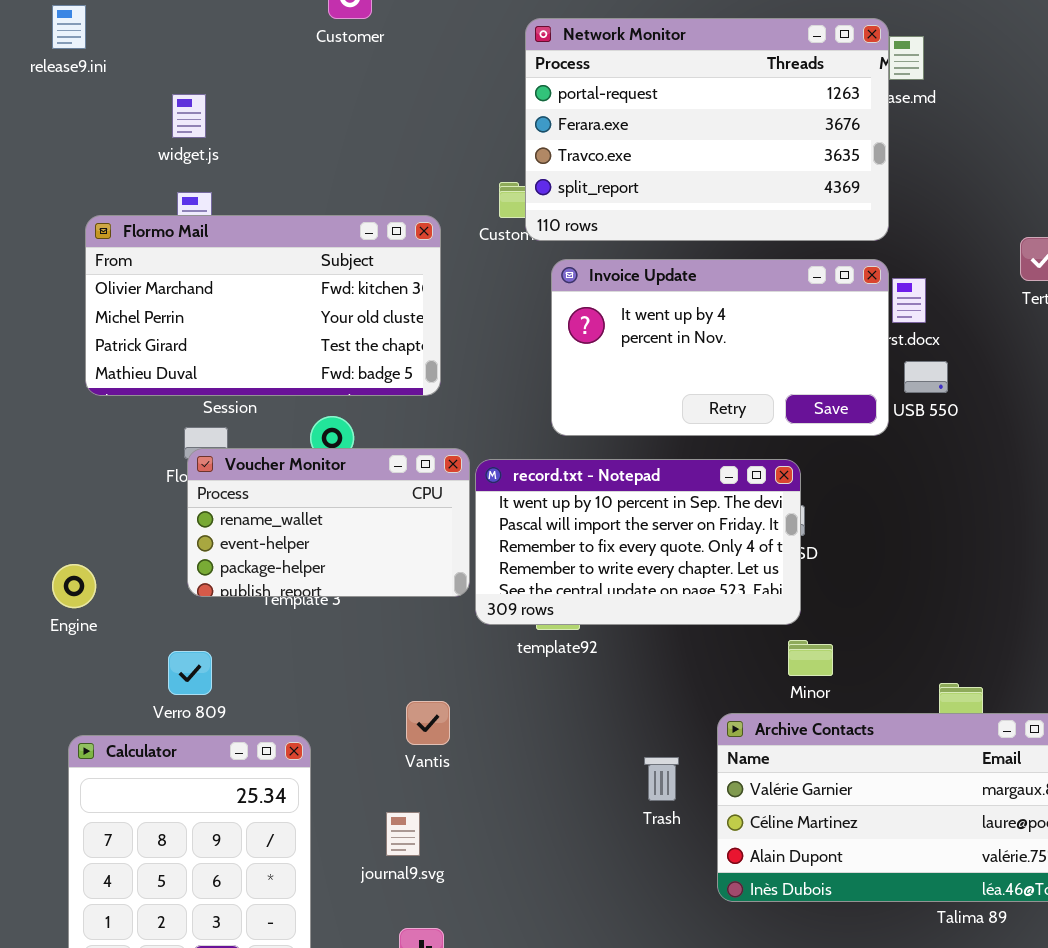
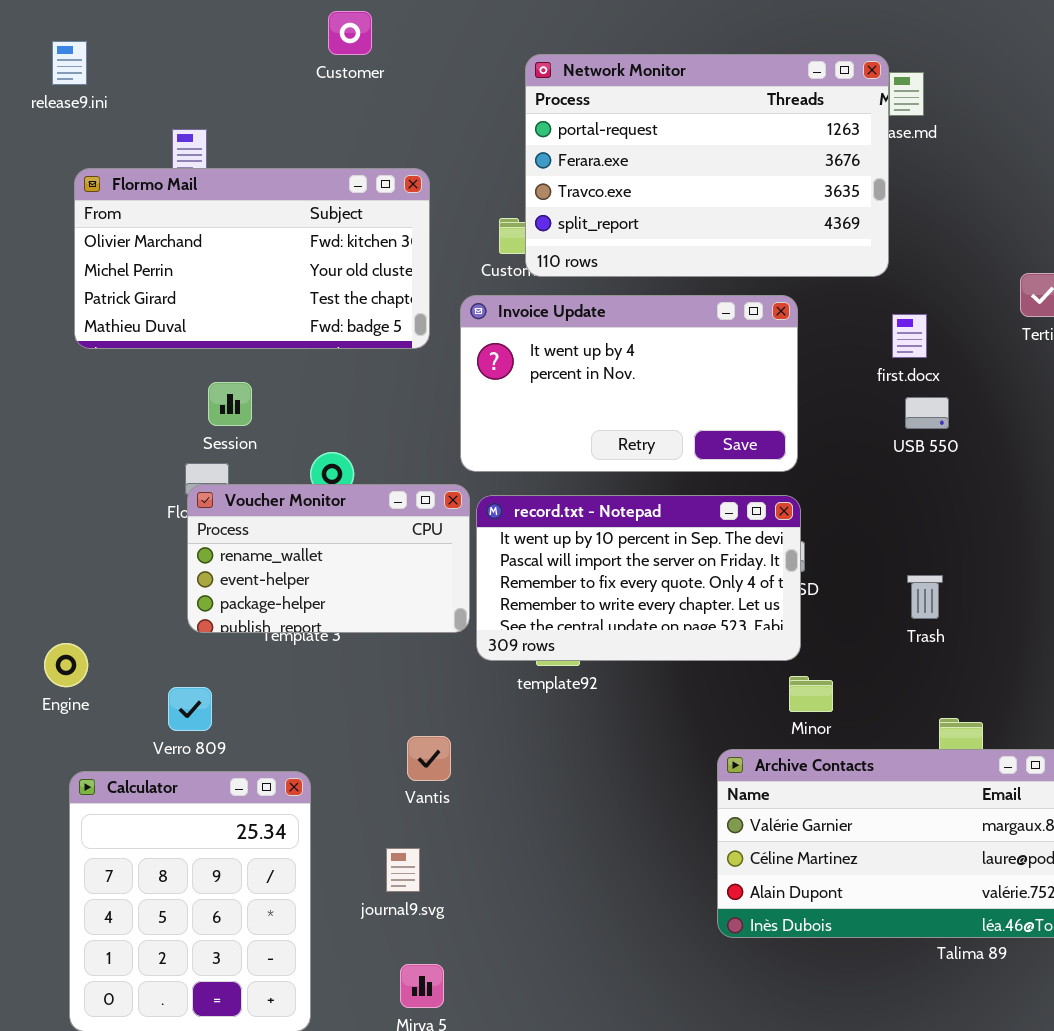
Flormo Mail: [85,215,441,396] -> [74,168,430,349], moved
Invoice Update: [551,259,889,436] -> [460,295,798,472], moved
Engine: [52,564,96,608] -> [44,643,88,687], moved
Trash: [644,757,679,801] -> [907,575,943,619], moved

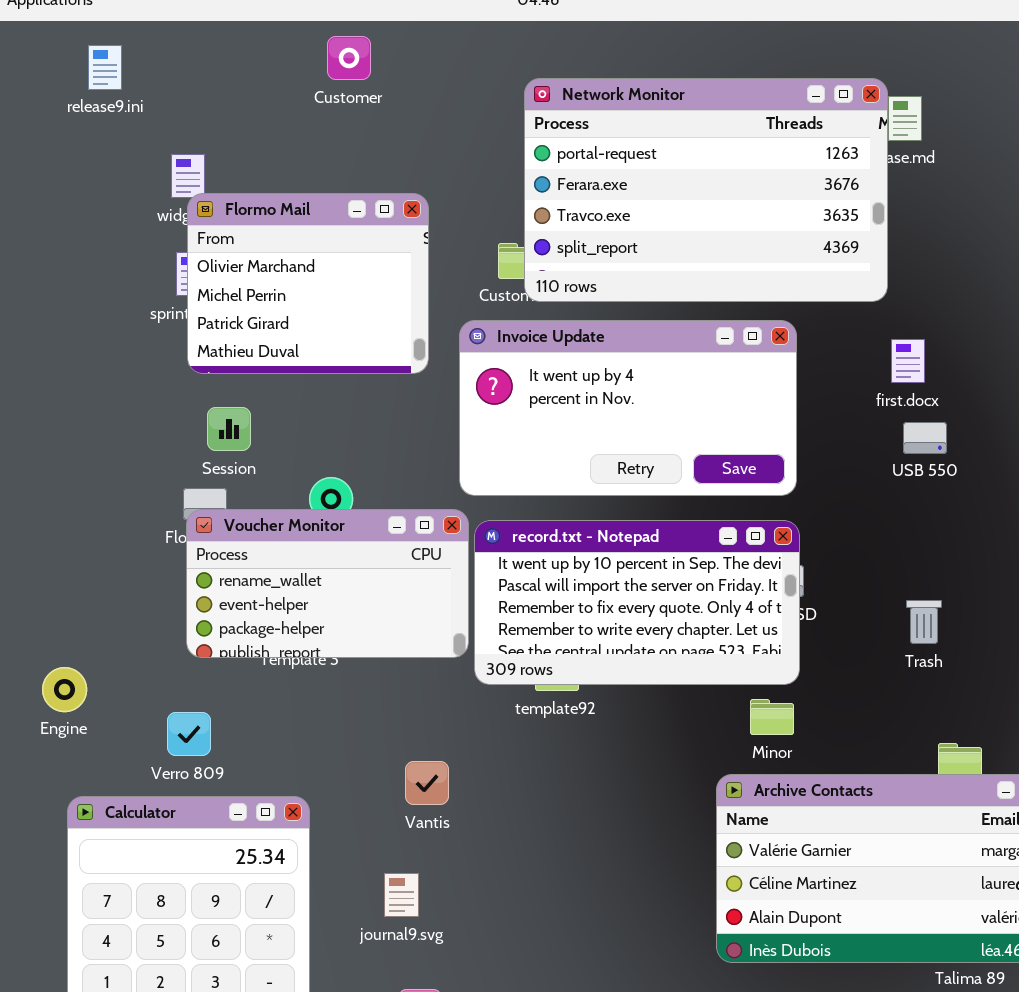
release9.ini: [52,41,87,85] -> [88,45,122,90], moved
Flormo Mail: [74,168,430,349] -> [187,193,429,374], resized
Minor: [789,676,833,712] -> [750,699,794,735], moved

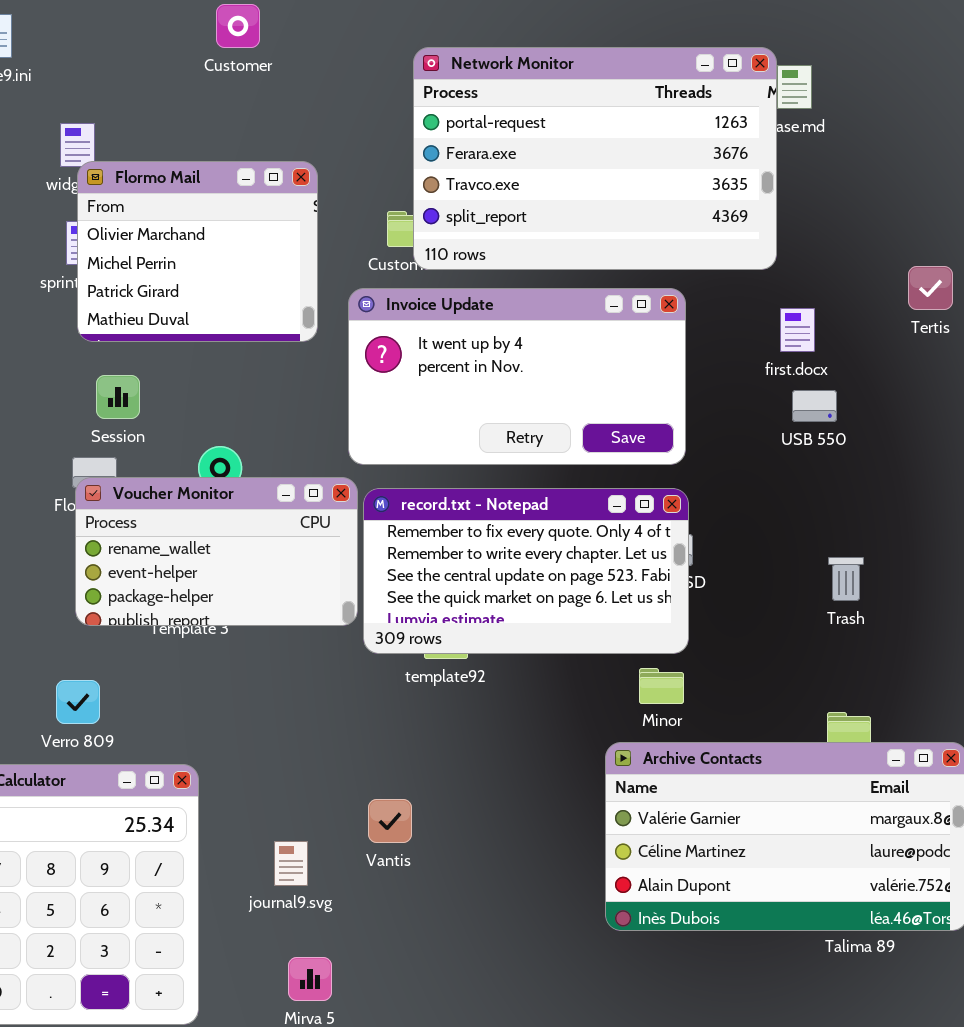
record.txt - Notepad: [474,520,800,685] -> [363,488,689,654], scrolled down 2 rows
Trash: [906,600,942,644] -> [828,557,864,601], moved
Vantis: [405,761,449,805] -> [368,799,412,843], moved

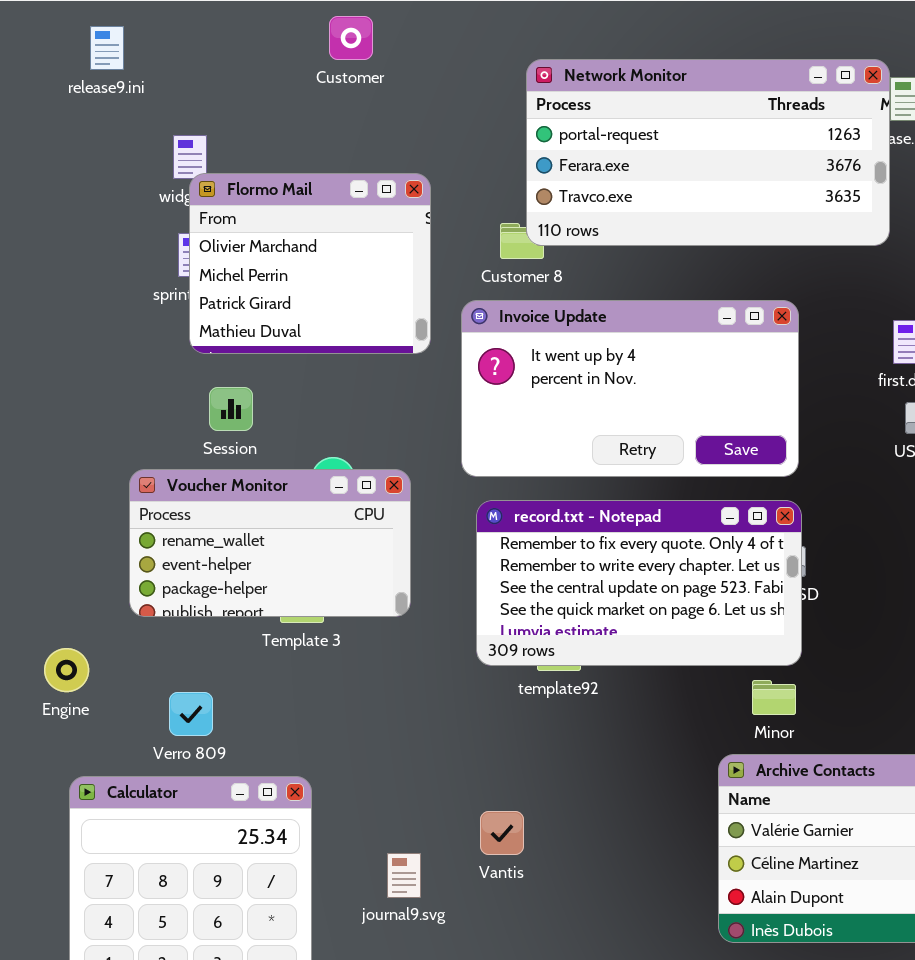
Network Monitor: [413,47,777,270] -> [526,59,890,246], resized
Voucher Monitor: [75,477,358,626] -> [129,469,411,617], moved

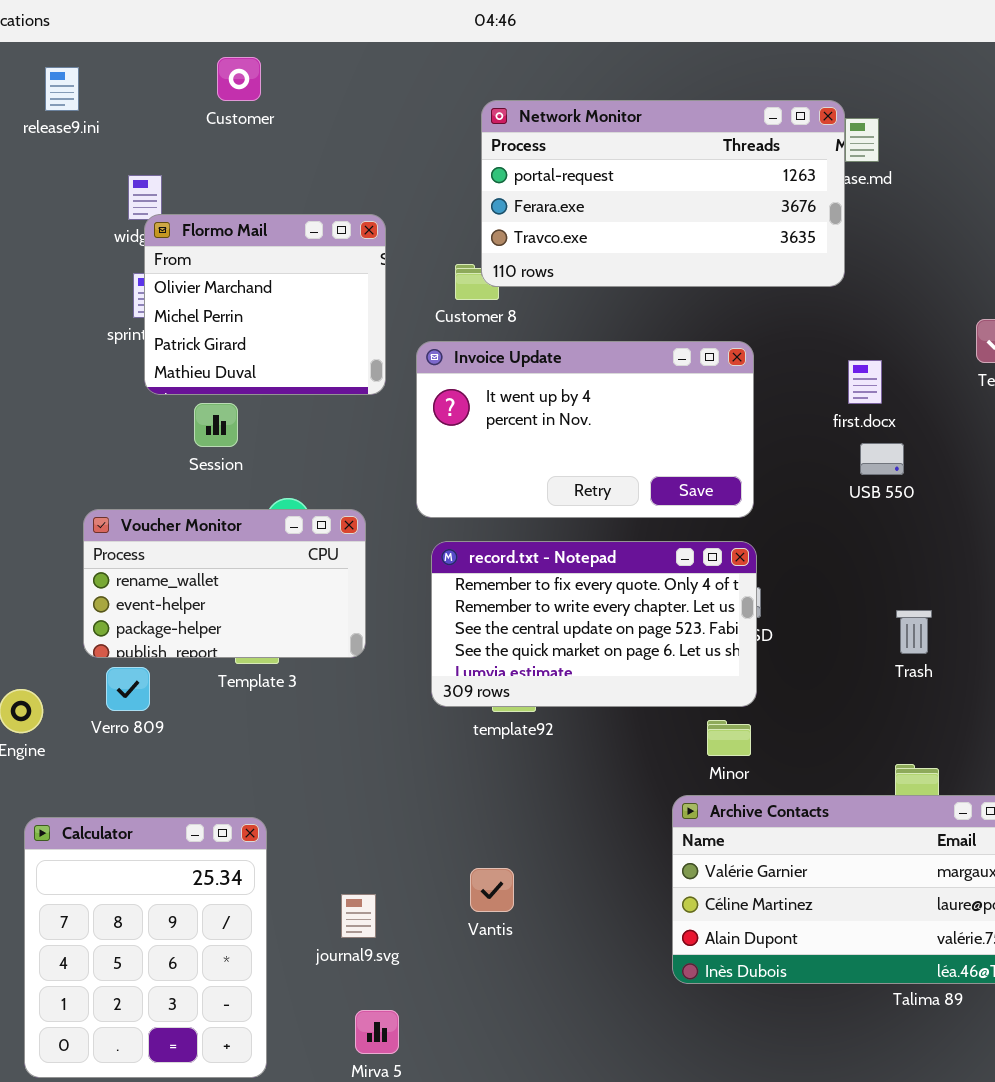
Customer: [329,16,373,60] -> [217,57,261,101], moved
Session: [209,387,253,431] -> [194,403,238,447], moved
Verro 809: [169,692,213,736] -> [106,667,150,711], moved
Vantis: [480,811,524,855] -> [470,868,514,912], moved

